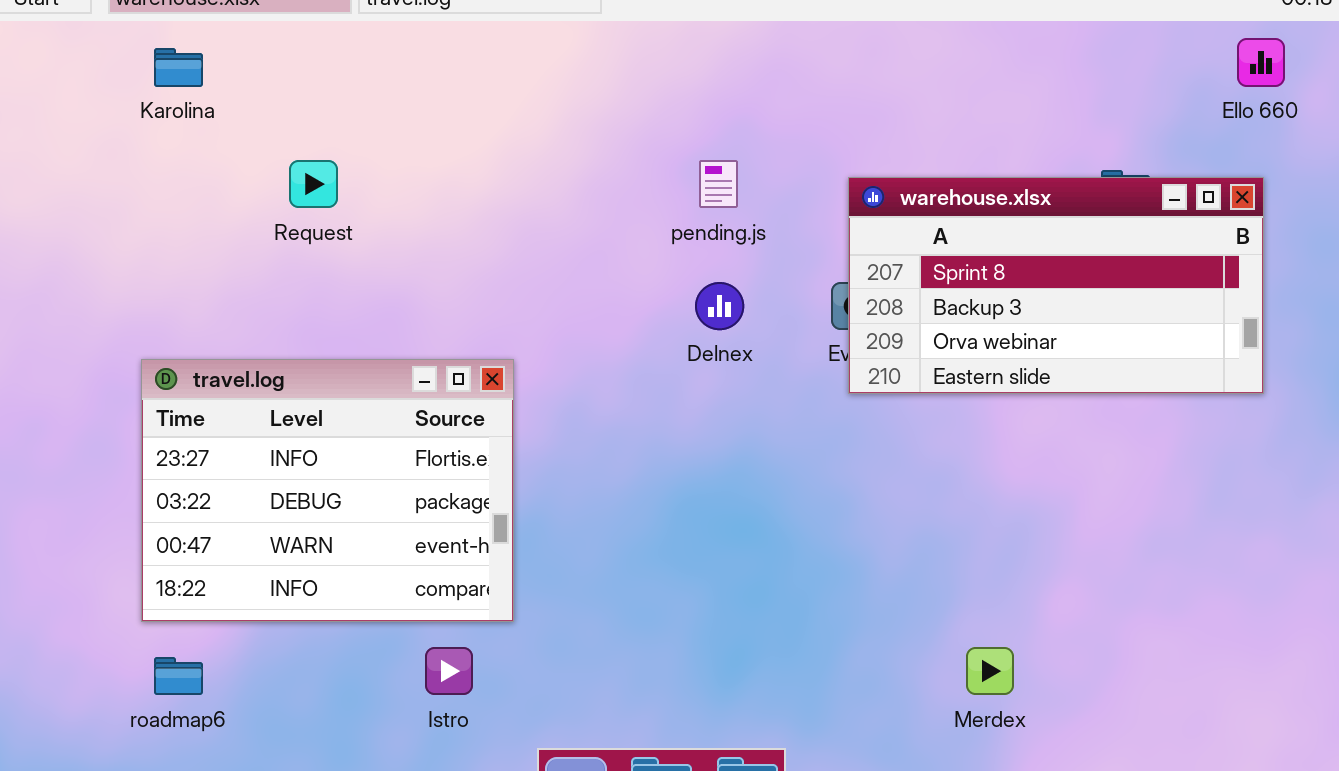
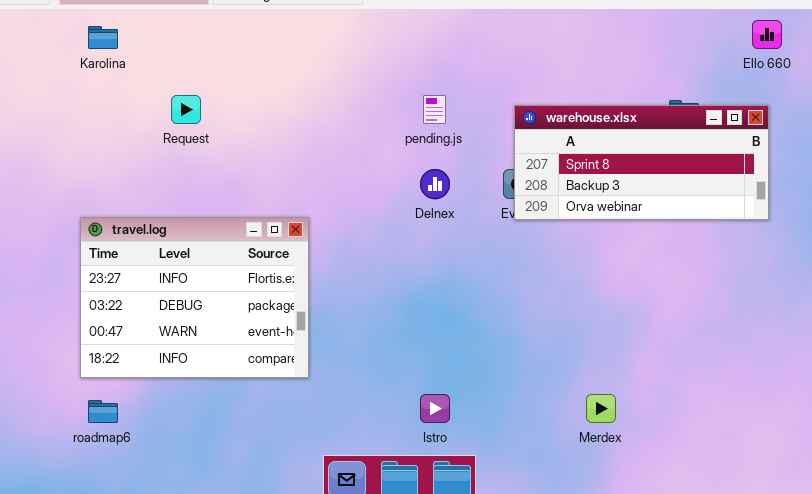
warehouse.xlsx: [848,177,1264,394] -> [514,105,769,220], resized
Istro: [425,647,473,695] -> [420,394,450,423], moved

